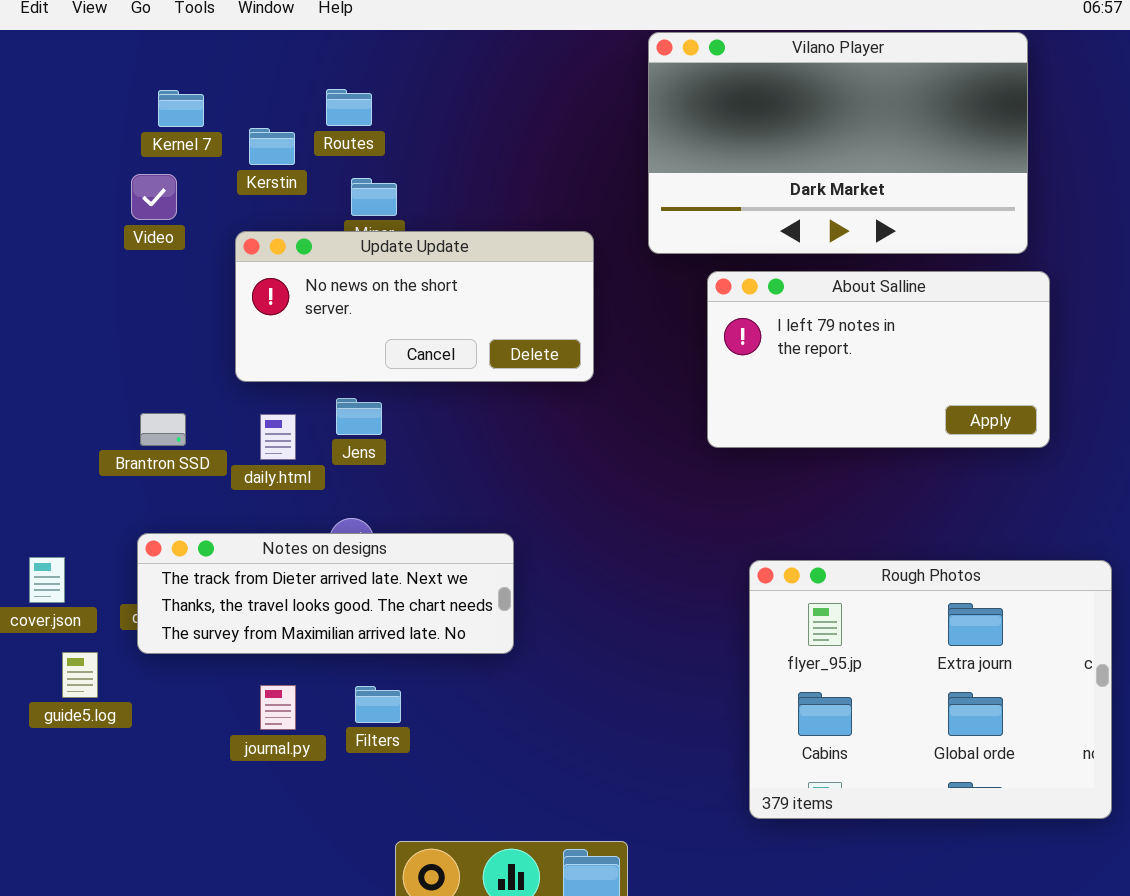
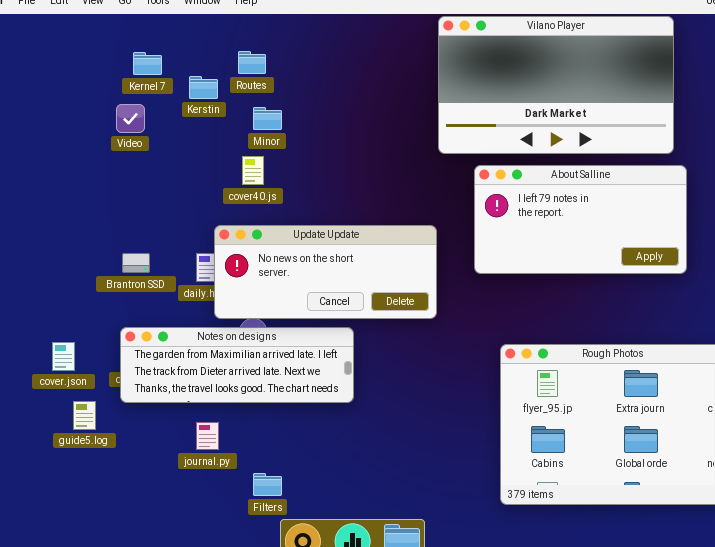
Update Update: [235,231,594,382] -> [214,225,437,319], moved
Notes on designs: [137,533,514,654] -> [120,327,354,403], scrolled up 1 row
Filters: [355,686,401,723] -> [253,473,282,496], moved

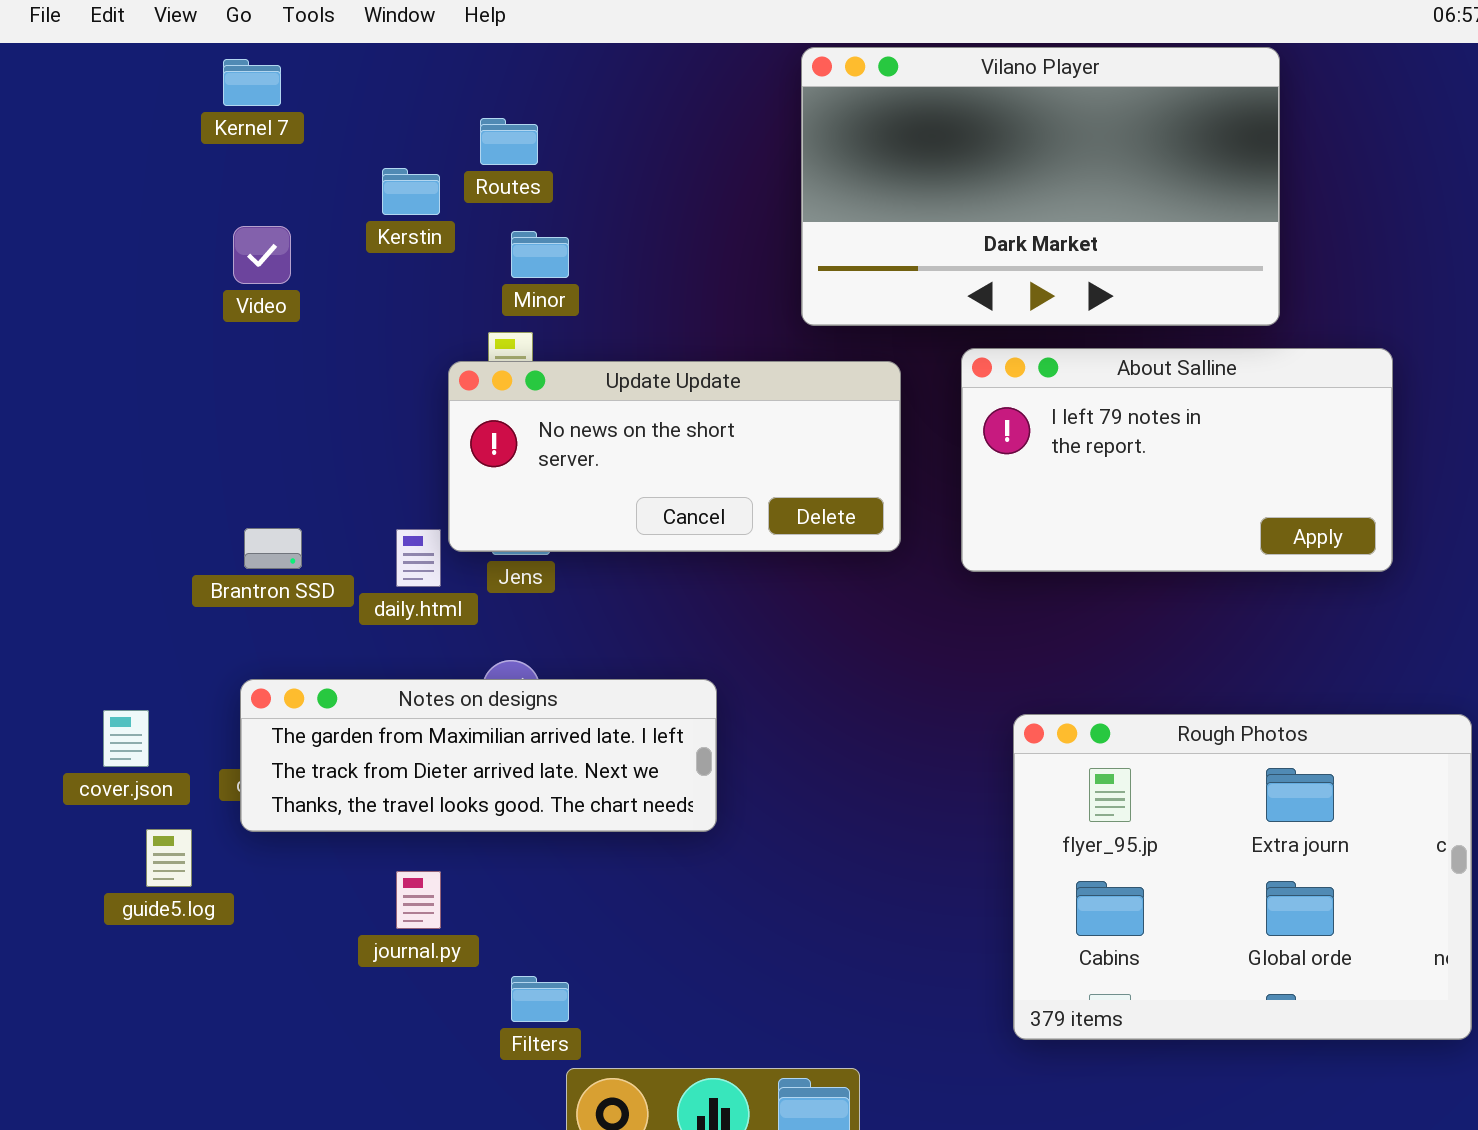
Vilano Player: [438,16,674,154] -> [801,47,1280,326], moved
Kernel 7: [133,52,162,75] -> [223,59,281,106], moved
Update Update: [214,225,437,319] -> [448,361,901,552], moved

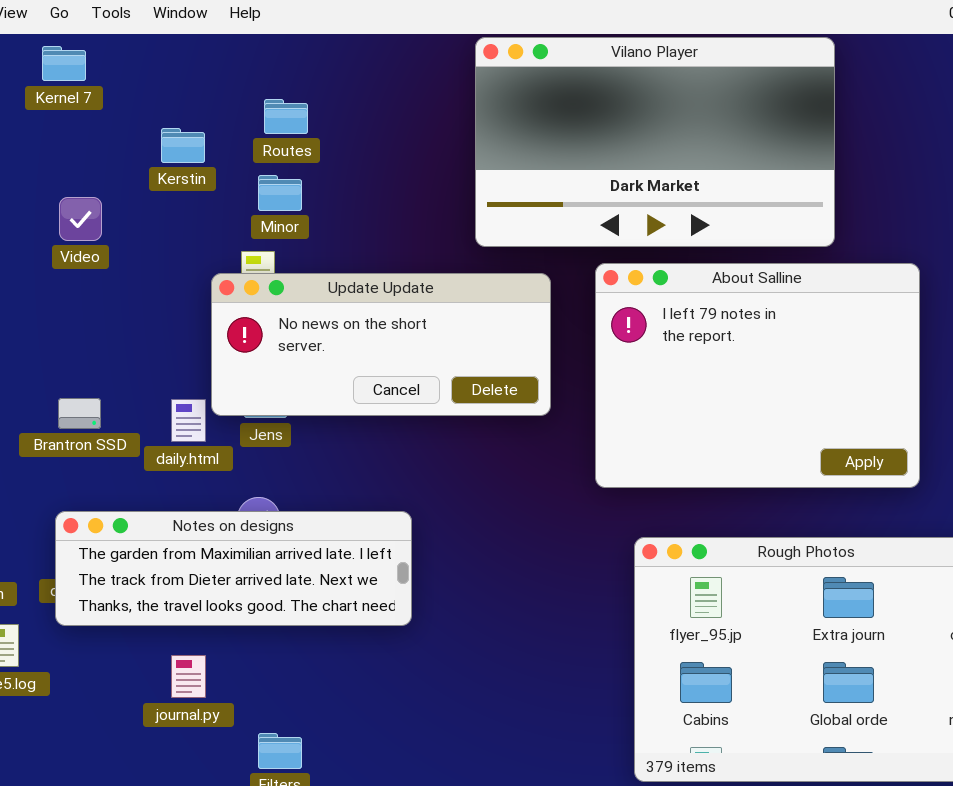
Routes: [480,118,538,165] -> [264,99,308,134], moved
Video: [233,226,291,284] -> [59,197,102,241], moved
About Salline: [961,348,1393,572] -> [595,263,920,488], resized

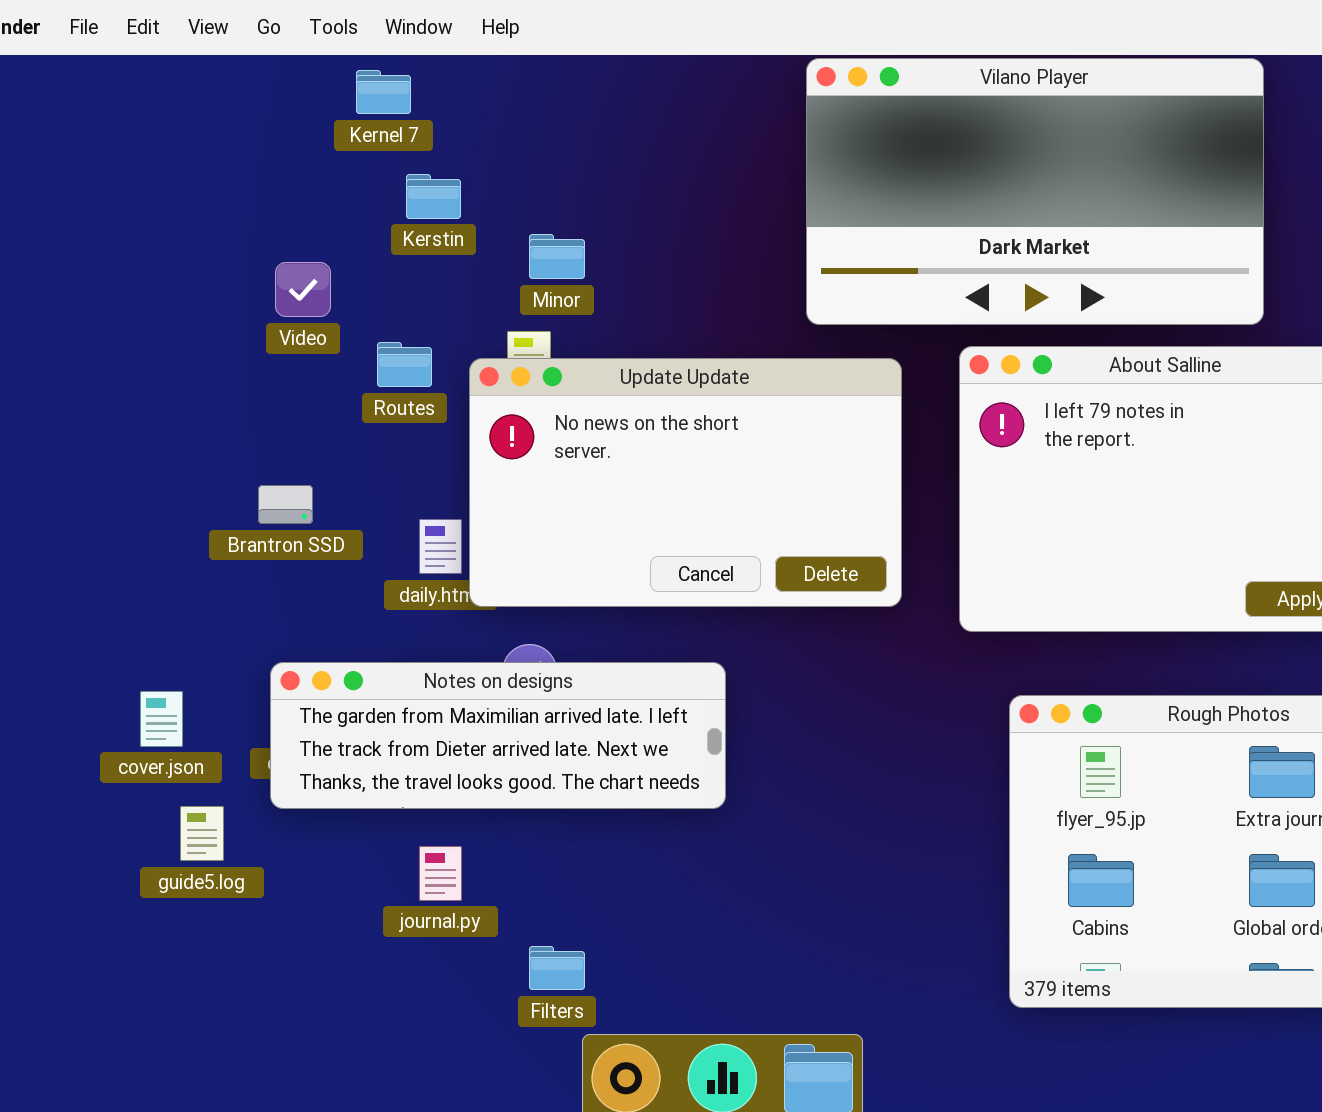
Kernel 7: [42,46,86,81] -> [356,70,411,114], moved
Routes: [264,99,308,134] -> [377,342,432,387], moved
Update Update: [211,273,551,416] -> [469,358,902,607], resized
Brantron SSD: [58,398,101,429] -> [258,485,313,524], moved

